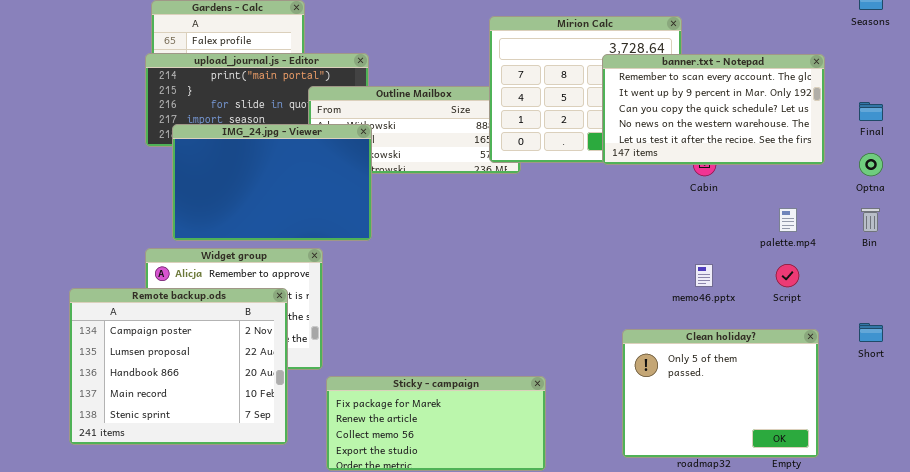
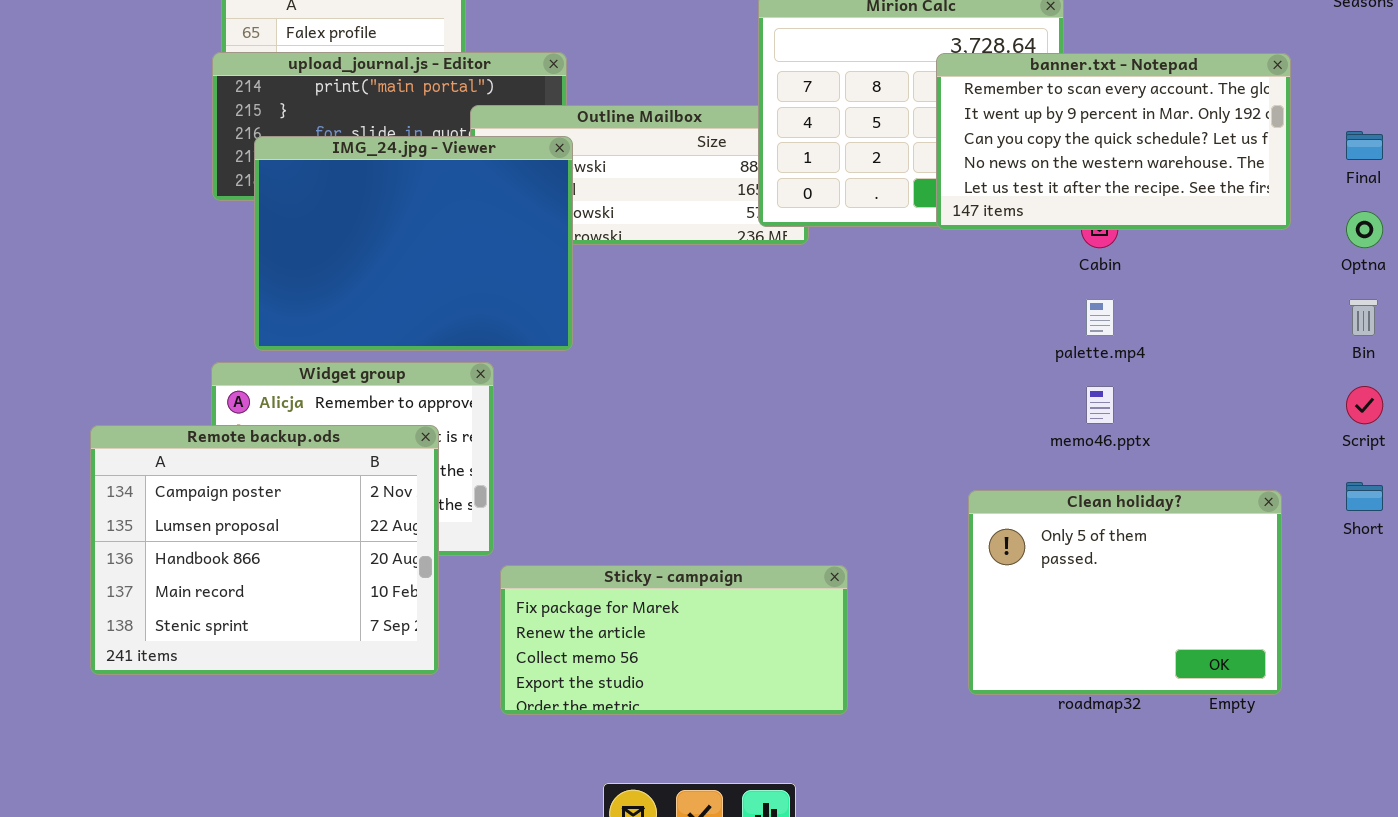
IMG_24.jpg - Viewer: [172,124,372,241] -> [254,136,573,351], resized
palette.mp4: [779,208,797,232] -> [1086,299,1114,336], moved
Script: [776,264,799,287] -> [1346,386,1383,424], moved

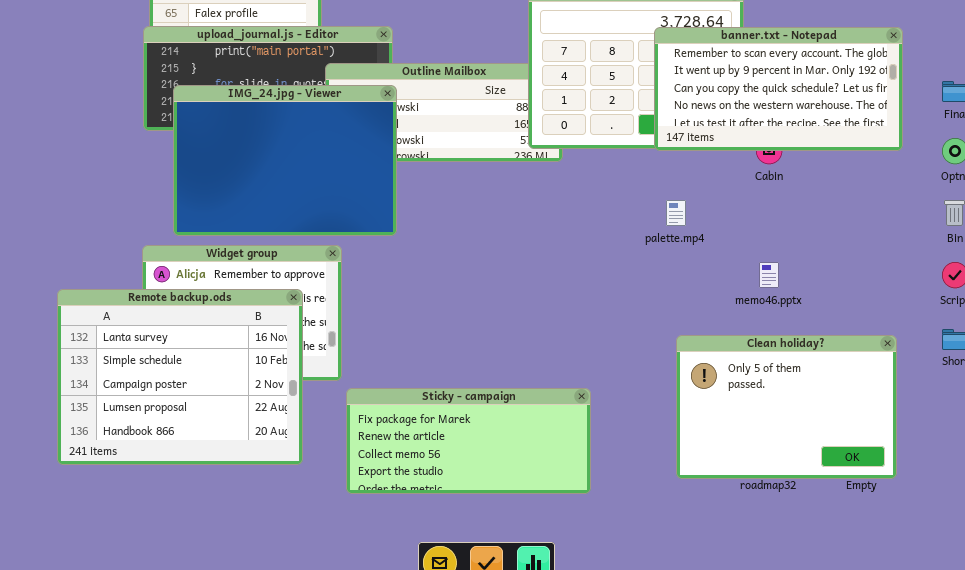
palette.mp4: [1086,299,1114,336] -> [666,200,686,226], moved
Remote backup.ods: [90,425,439,675] -> [57,289,303,465], scrolled up 2 rows

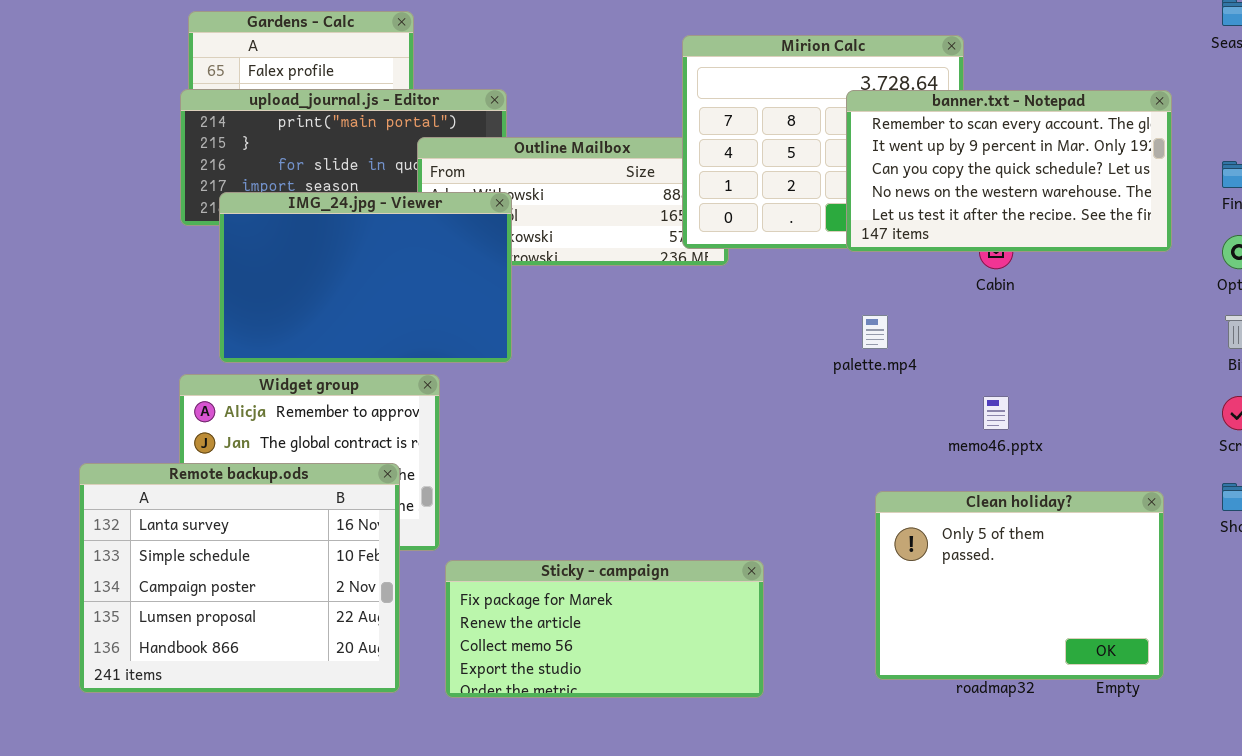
IMG_24.jpg - Viewer: [173,85,397,236] -> [219,192,512,363], resized
Remote backup.ods: [57,289,303,465] -> [79,463,400,693], moved

